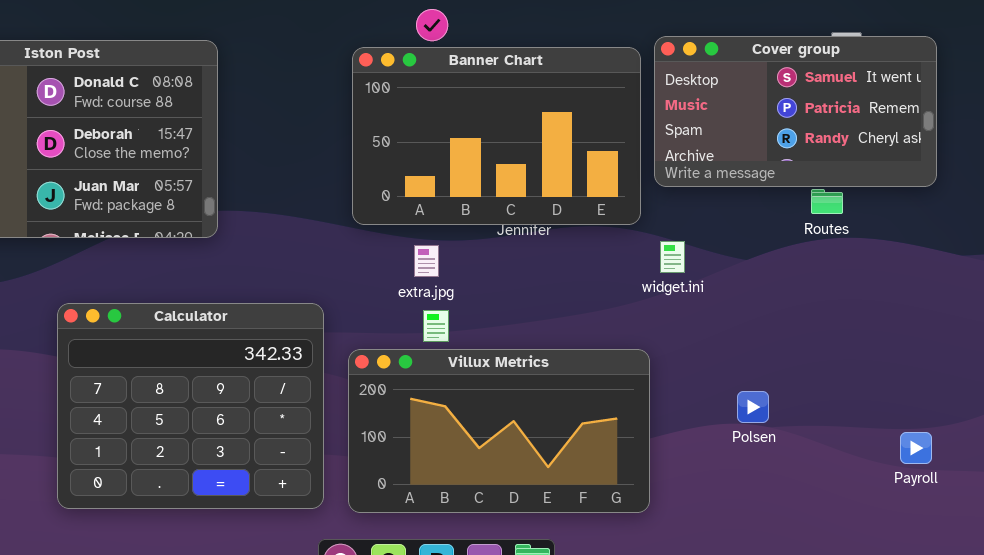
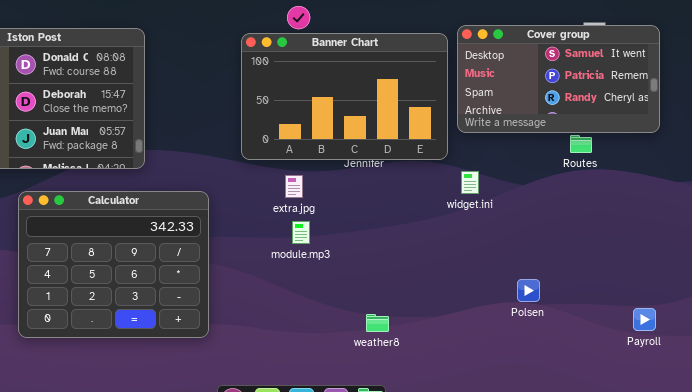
Calculator: [57,303,324,509] -> [18,191,209,338], moved
Villux Metrics: [348,349,650,513] -> none, closed

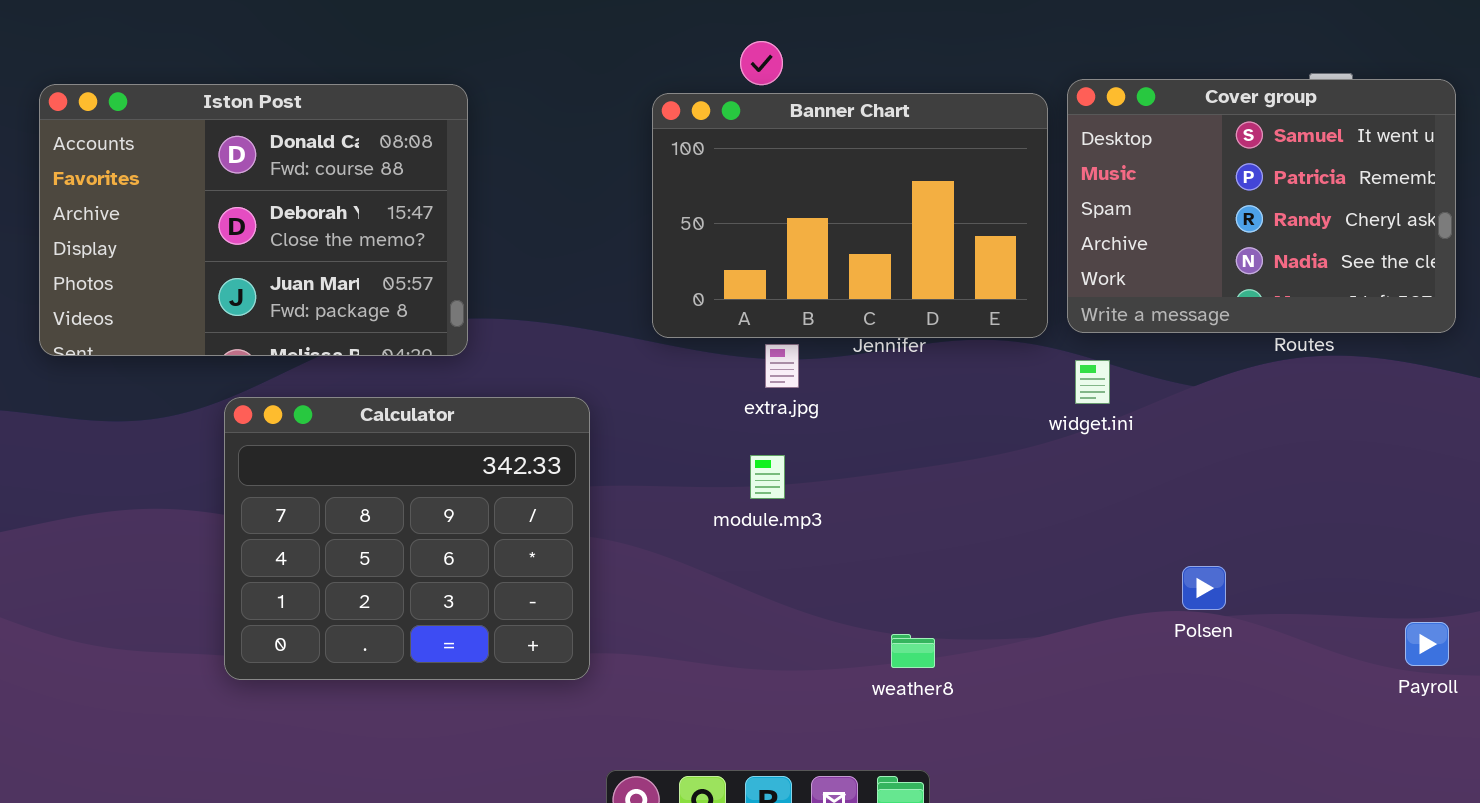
Cover group: [457,25,660,133] -> [1067,79,1456,333], resized
extra.jpg: [285,175,303,198] -> [765,344,799,388], moved

